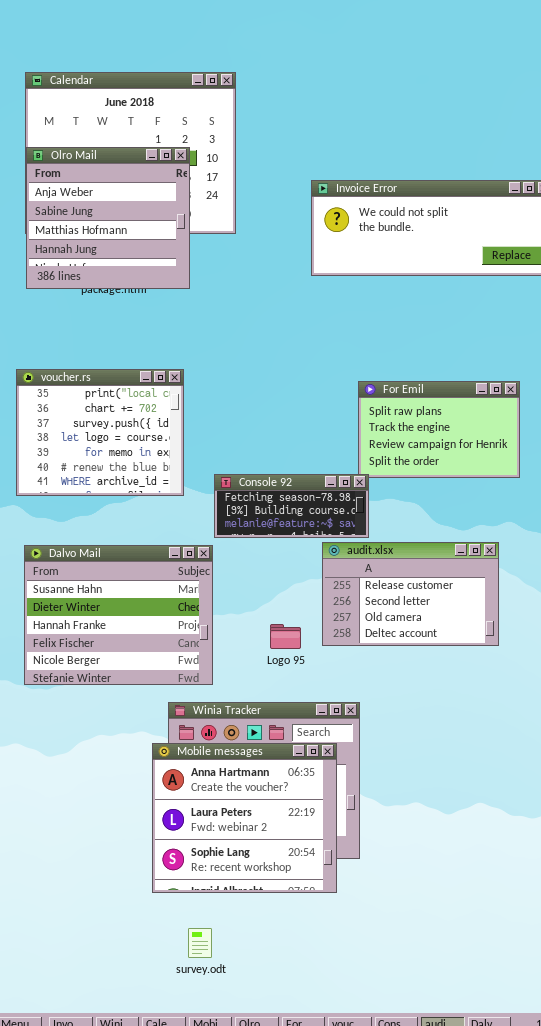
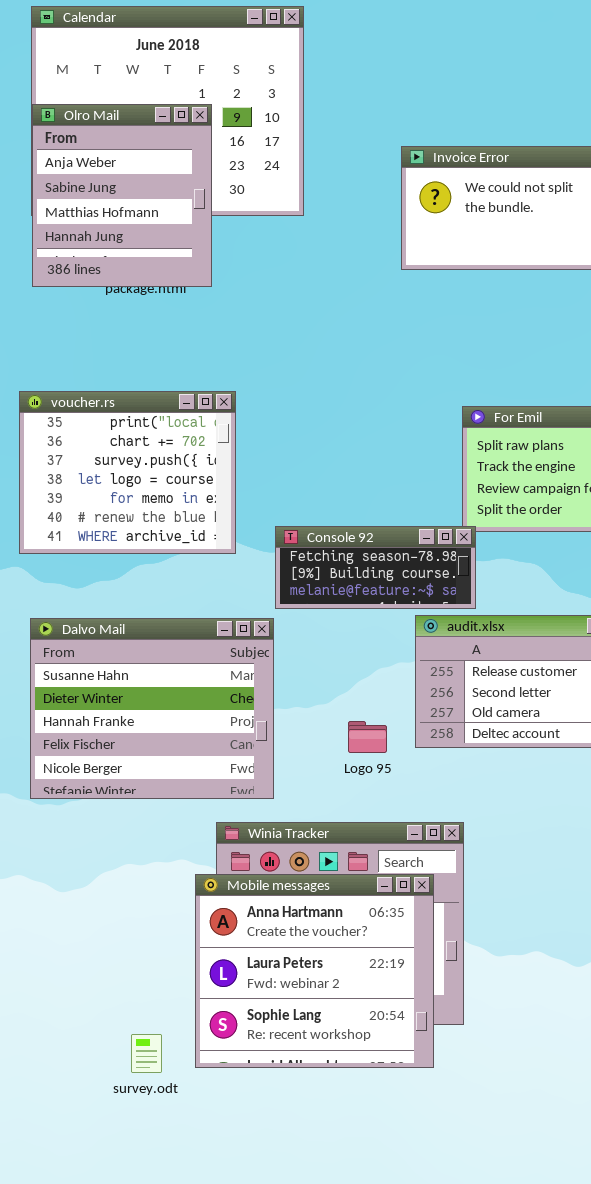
Olro Mail: [26,147,190,289] -> [32,104,212,287], resized
survey.odt: [188,928,212,958] -> [131,1034,162,1073], moved

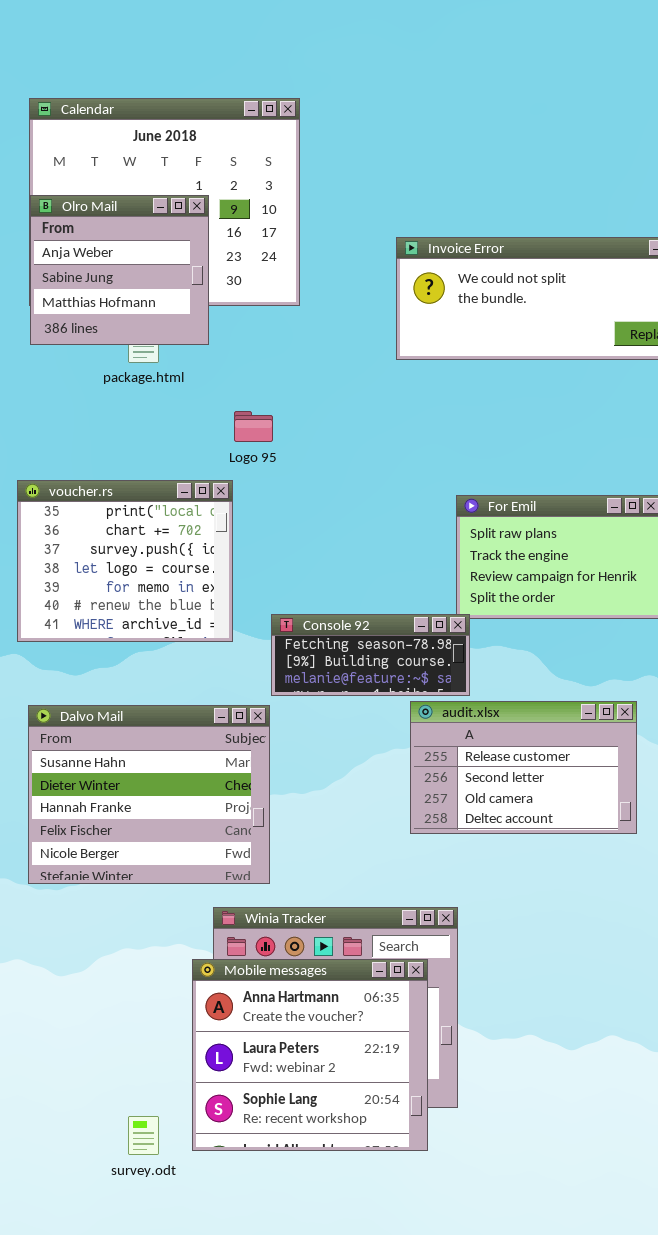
Olro Mail: [32,104,212,287] -> [30,195,209,345], resized
Logo 95: [348,721,387,753] -> [234,411,273,442], moved

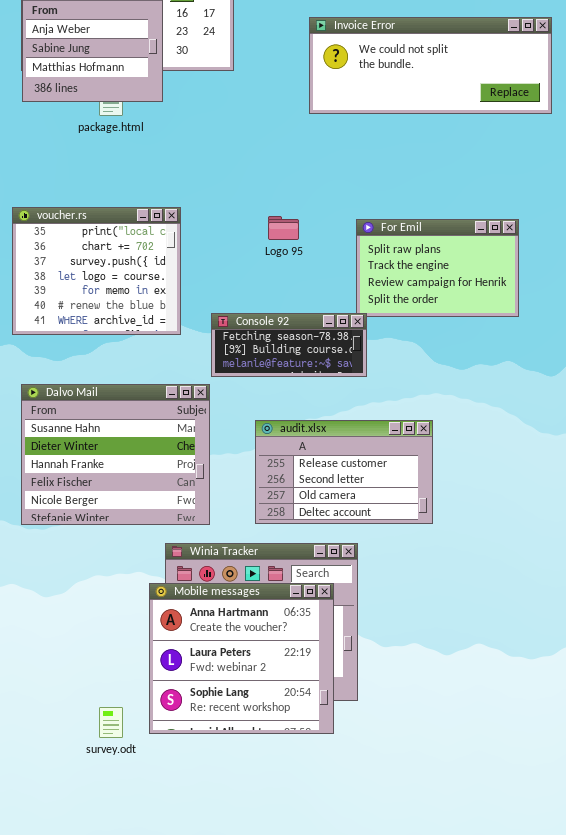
Logo 95: [234,411,273,442] -> [268,216,299,240], moved
audit.xlsx: [410,701,637,834] -> [255,420,433,524], moved

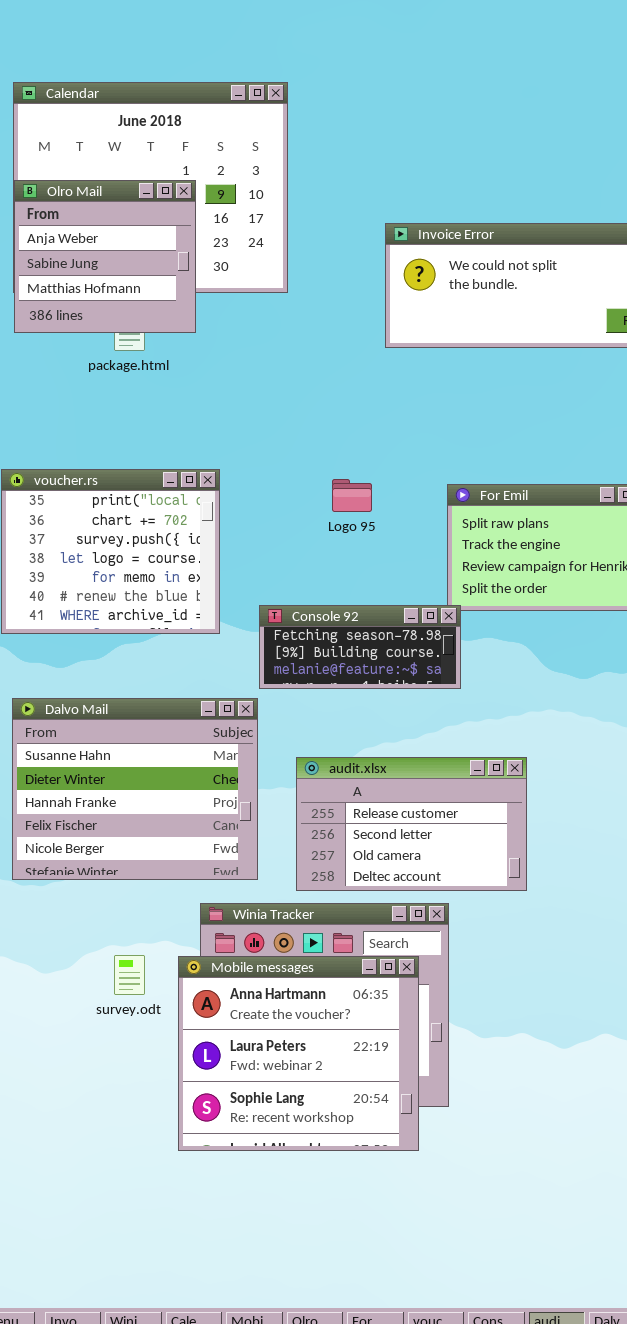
audit.xlsx: [255,420,433,524] -> [296,757,527,891], moved
survey.odt: [99,707,123,738] -> [114,955,145,995], moved

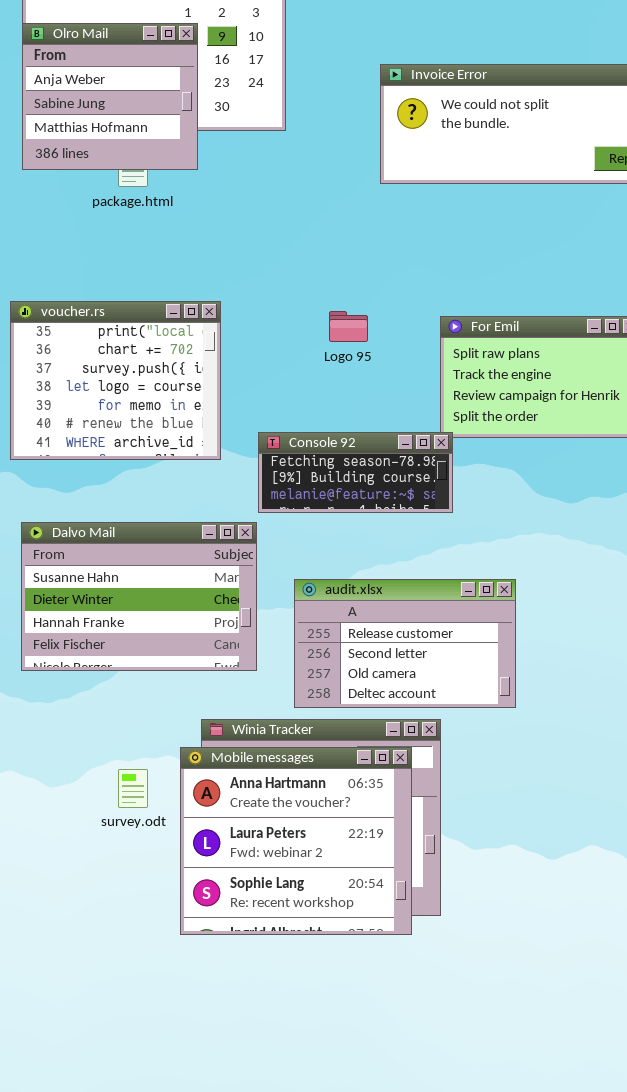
Dalvo Mail: [12,698,258,880] -> [21,522,257,671], resized
Mobile messages: [178,956,419,1151] -> [180,747,412,935], moved

